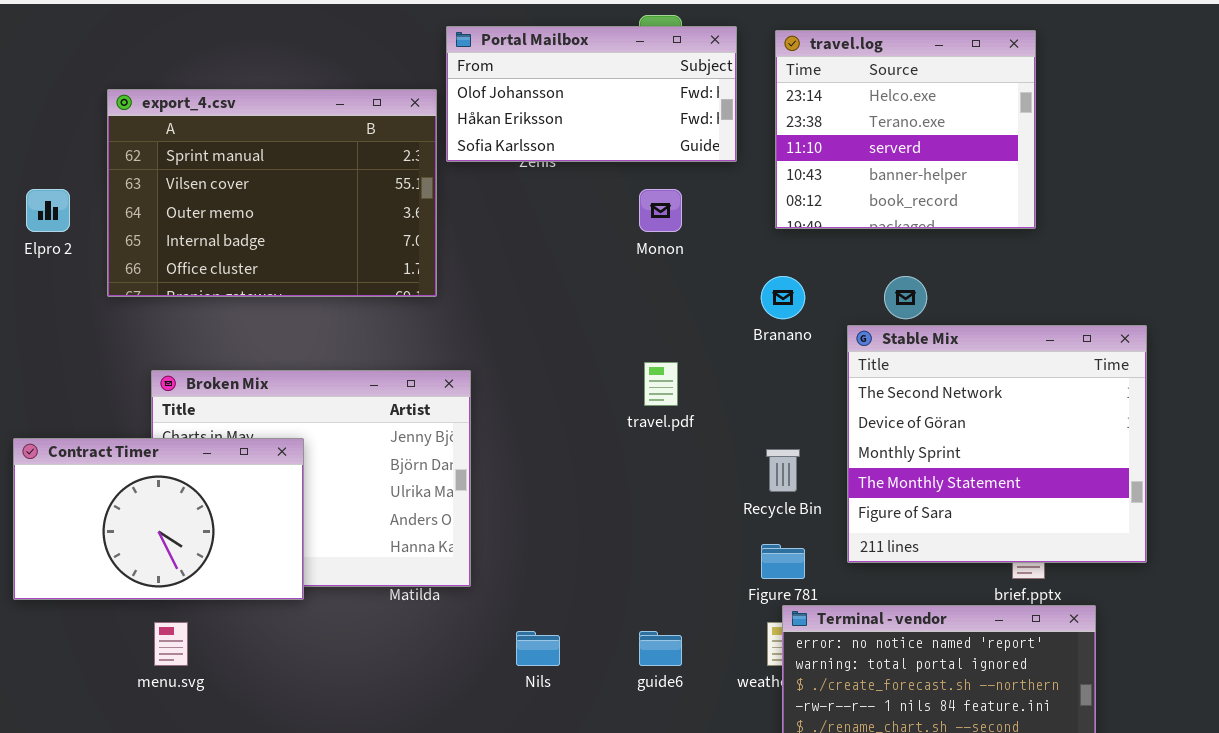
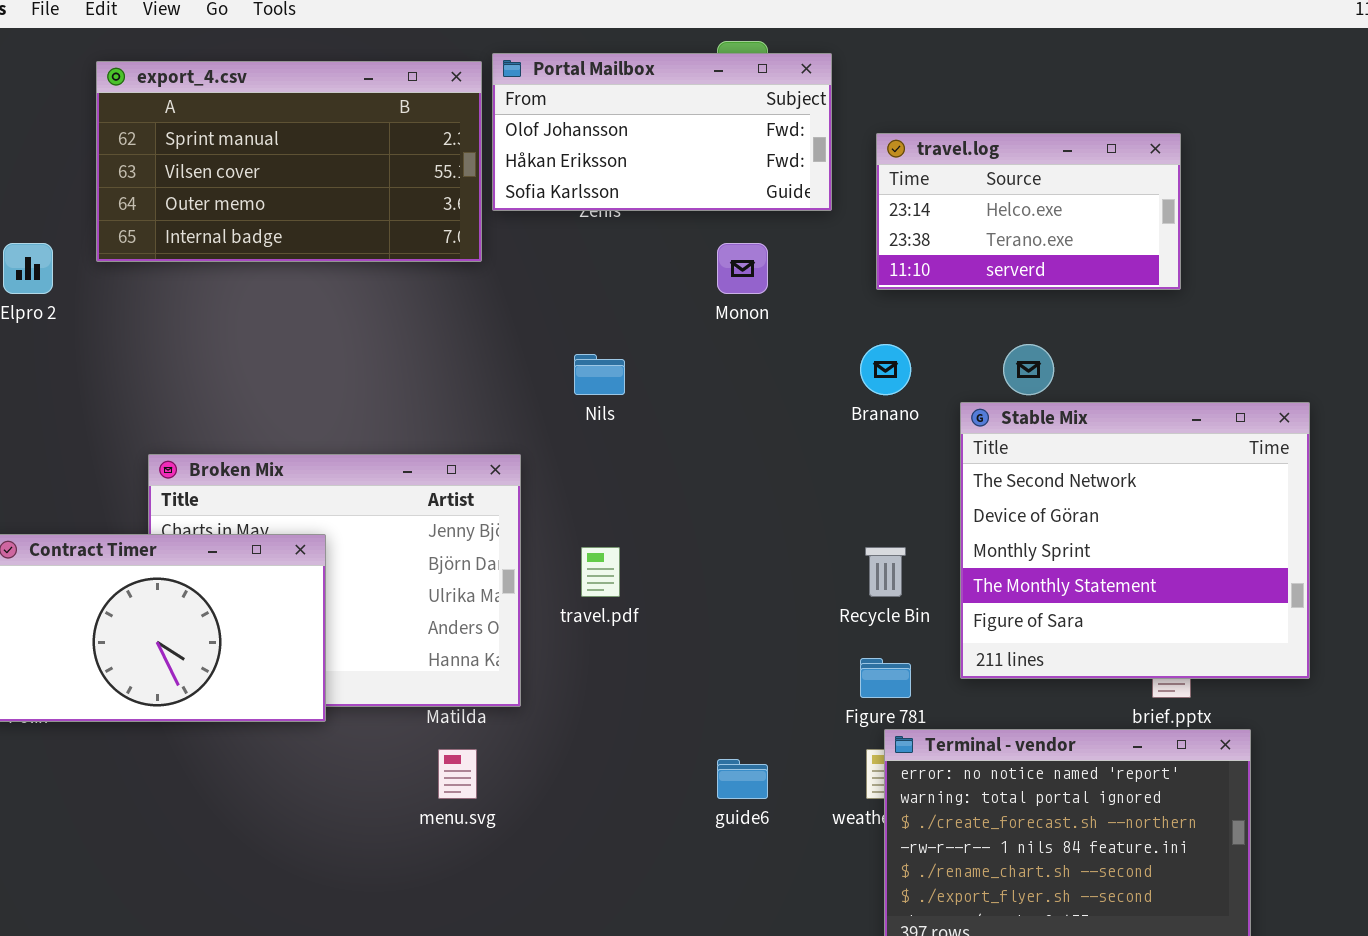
travel.log: [775,30,1036,229] -> [876,133,1181,290], resized
export_4.csv: [107,89,437,297] -> [96,61,482,262], moved, resized
travel.pdf: [644,362,678,406] -> [581,547,620,597], moved
menu.svg: [154,622,188,666] -> [438,749,477,799], moved
Nils: [516,631,560,666] -> [574,354,625,395], moved

